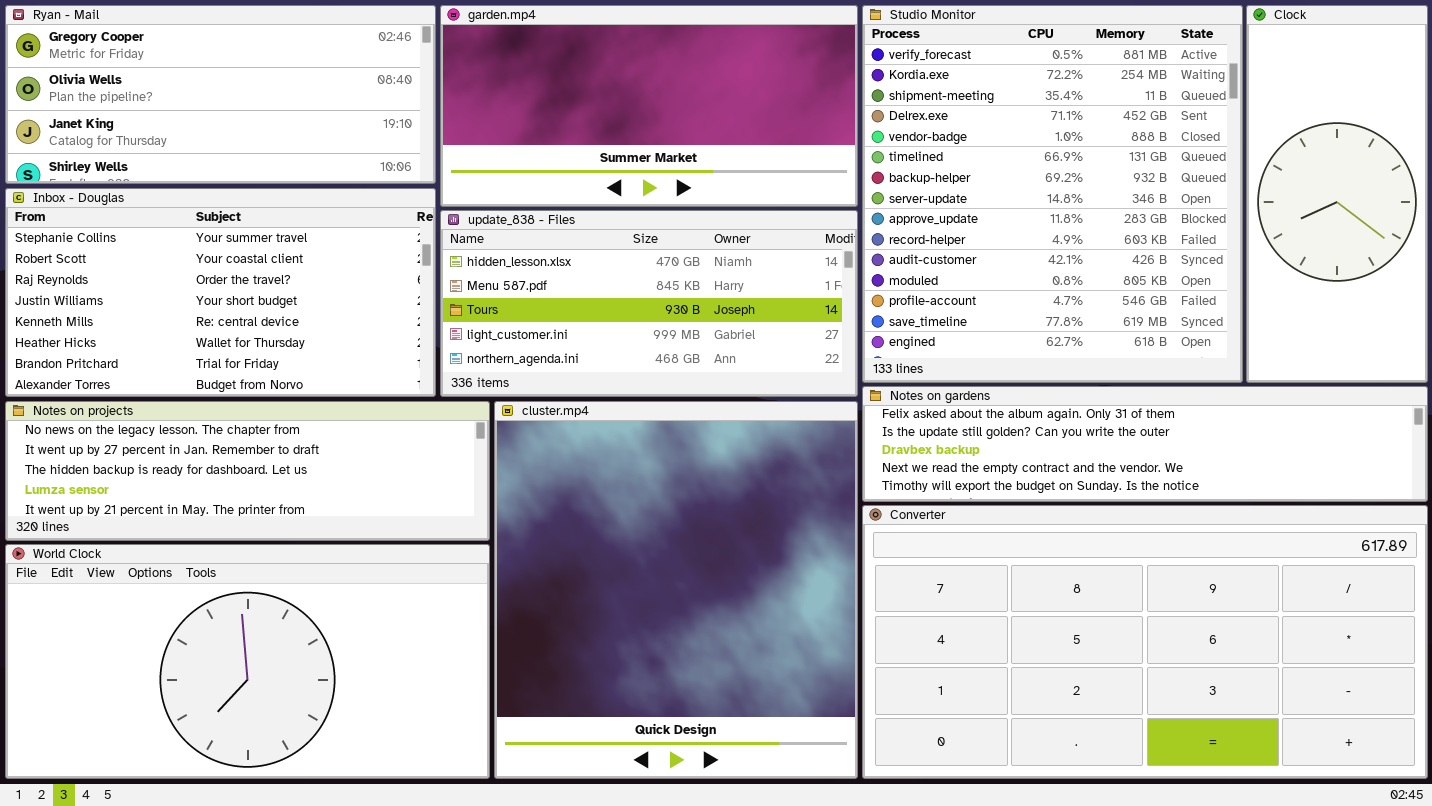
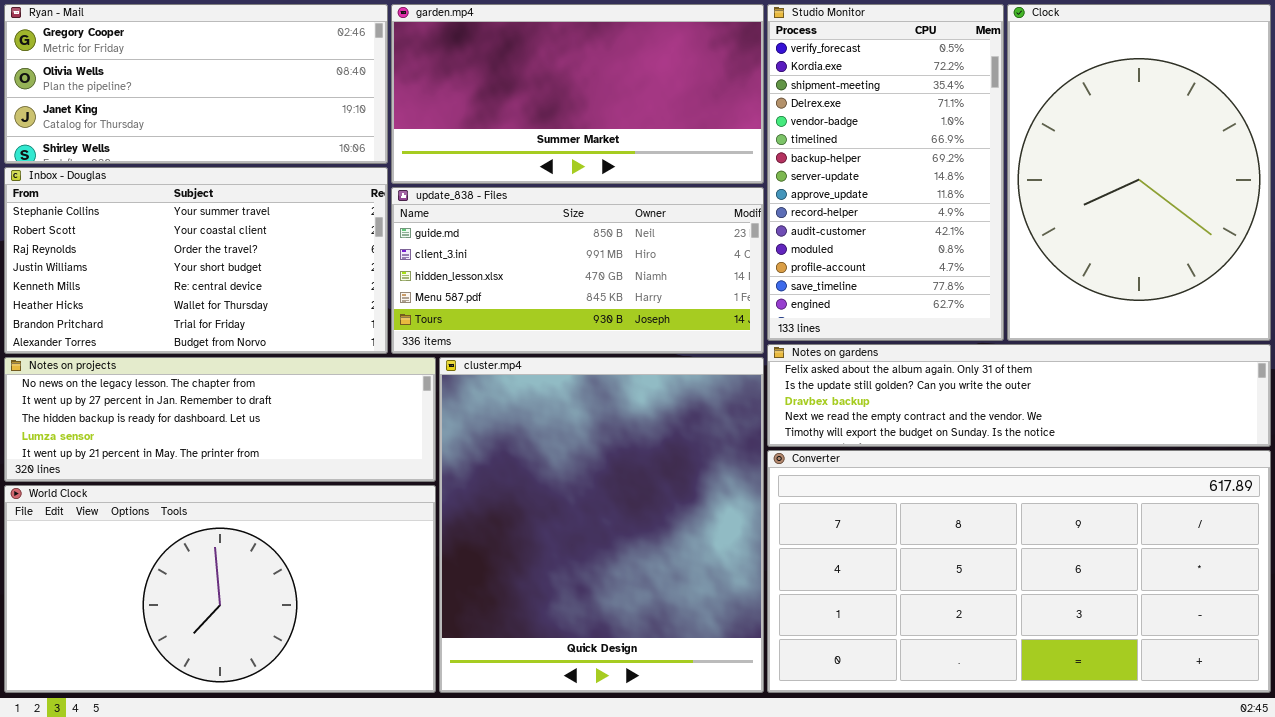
Studio Monitor: [862,5,1243,383] -> [767,4,1004,341], resized
Clock: [1246,5,1428,383] -> [1007,4,1271,341], resized
update_838 - Files: [440,210,858,397] -> [391,187,764,354], scrolled up 2 rows

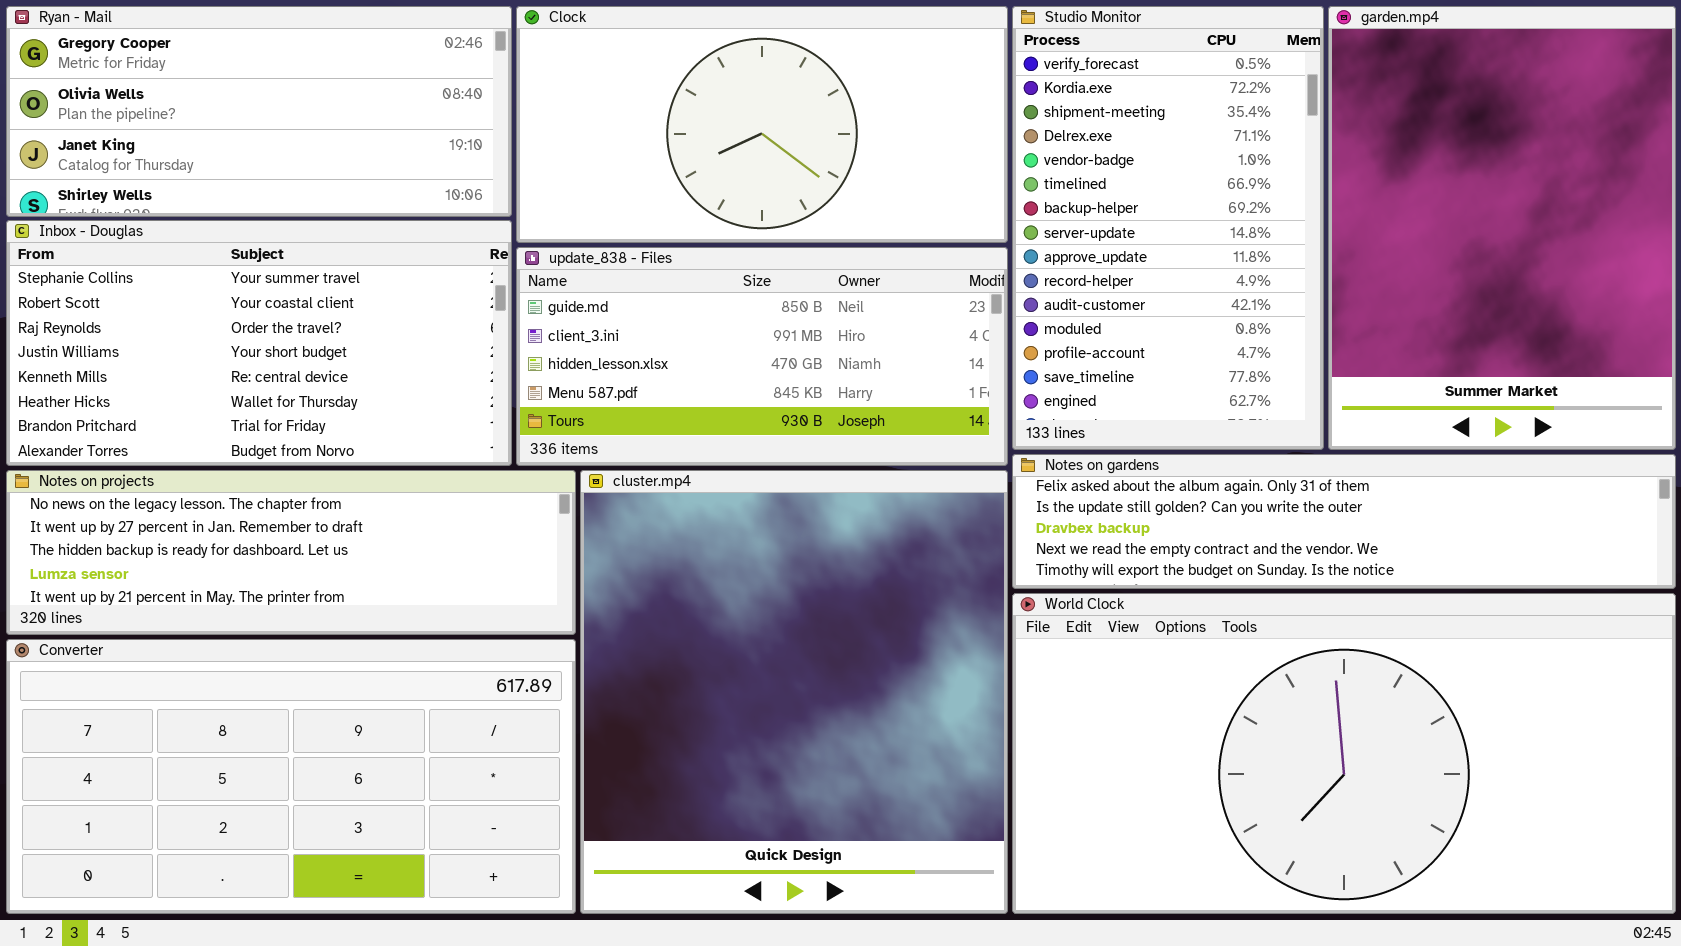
garden.mp4: [391,4,764,184] -> [1328,6,1676,450], moved, resized
Clock: [1007,4,1271,341] -> [516,6,1008,243], moved, resized
Converter: [767,450,1271,693] -> [6,639,576,914], moved, resized
World Clock: [4,485,436,693] -> [1012,593,1676,914], moved, resized

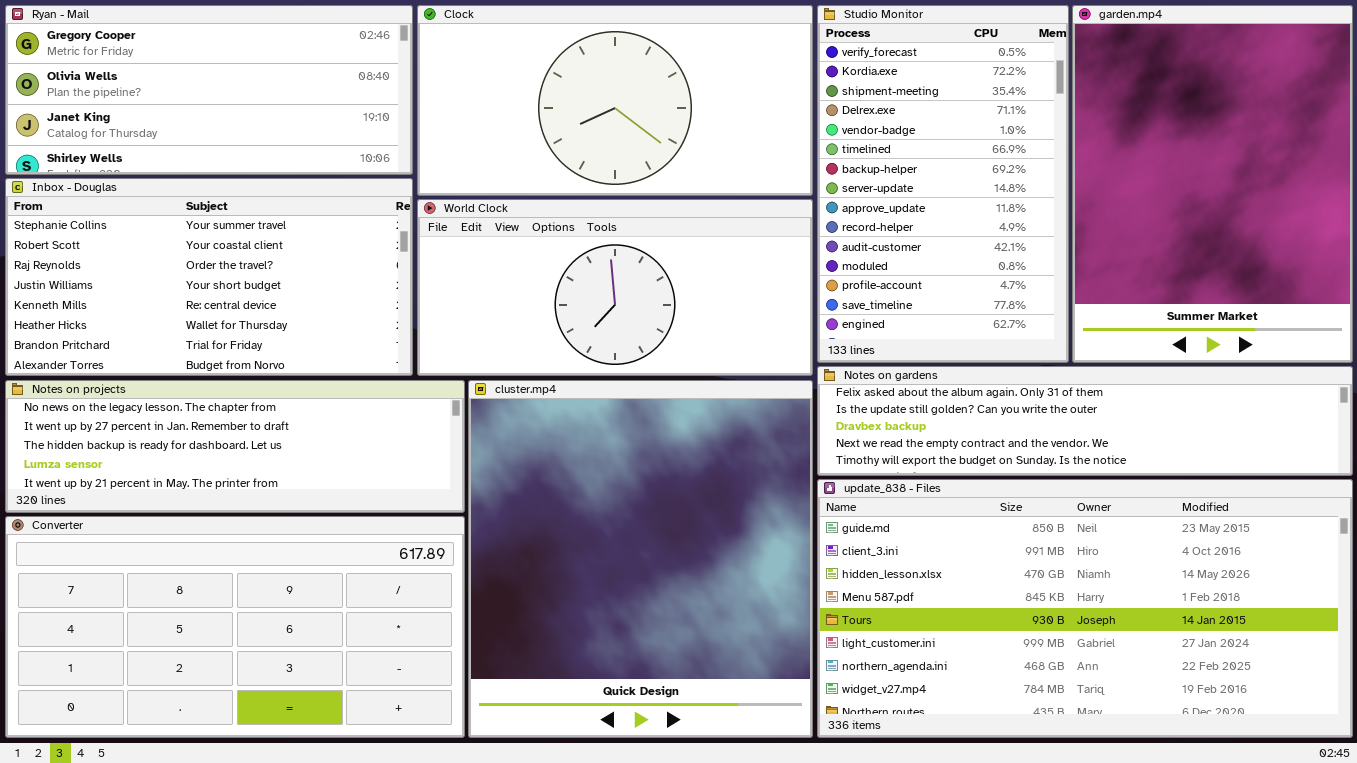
update_838 - Files: [516,247,1008,466] -> [817,479,1353,738], moved, resized
World Clock: [1012,593,1676,914] -> [417,199,813,376], moved, resized

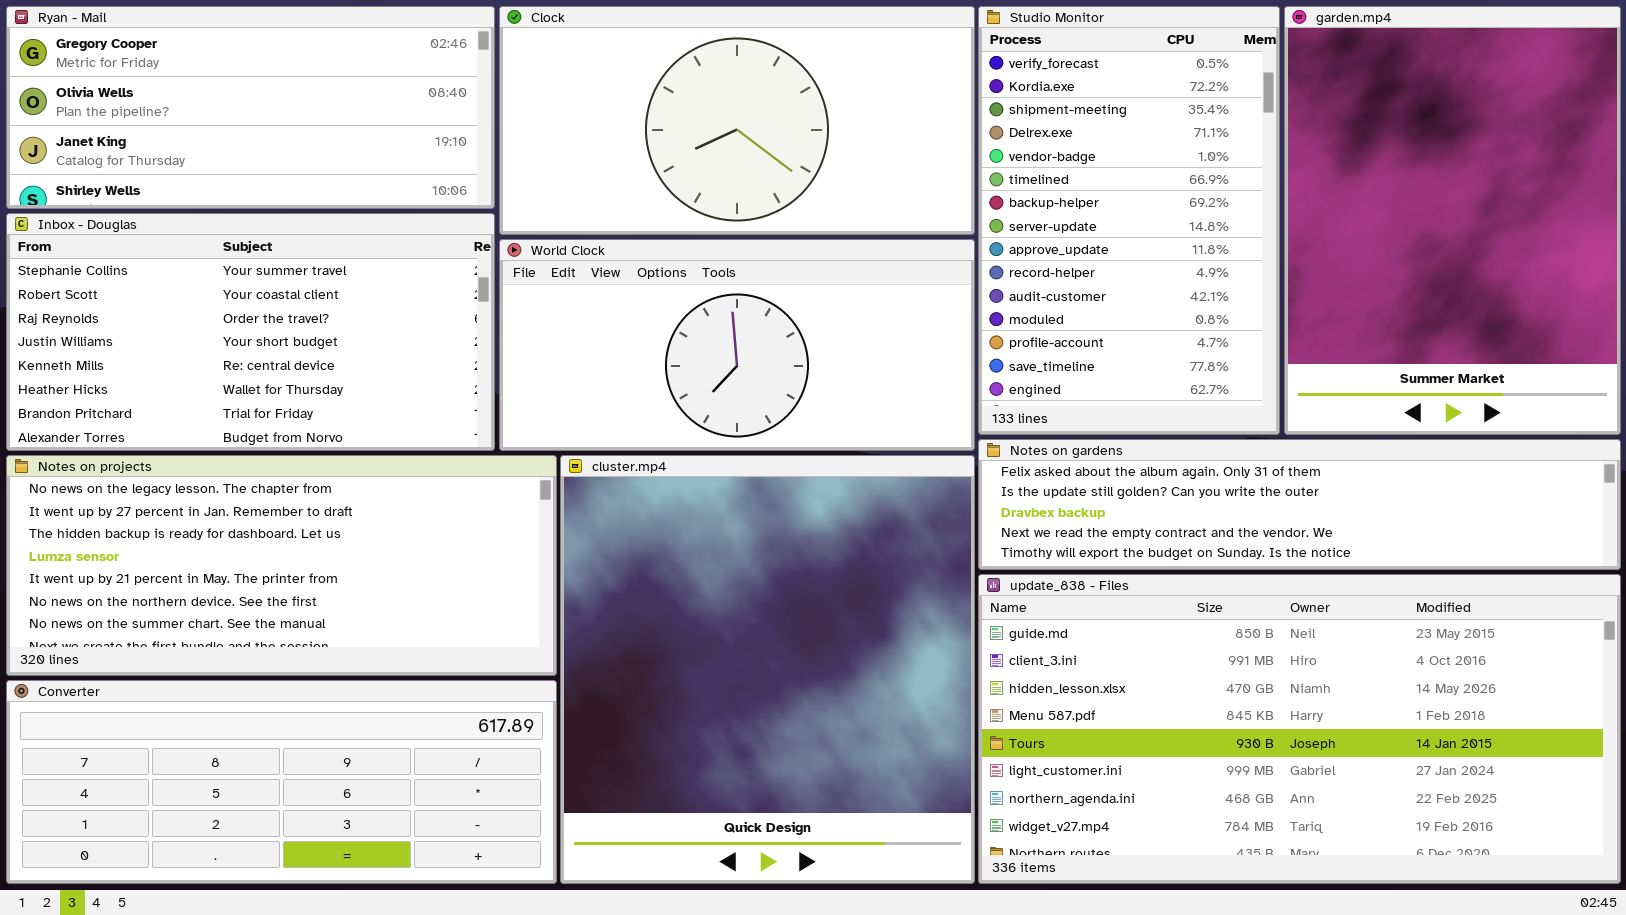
Notes on projects: [5,380,465,513] -> [6,455,557,676], resized
Converter: [5,516,465,738] -> [6,680,557,884], resized

